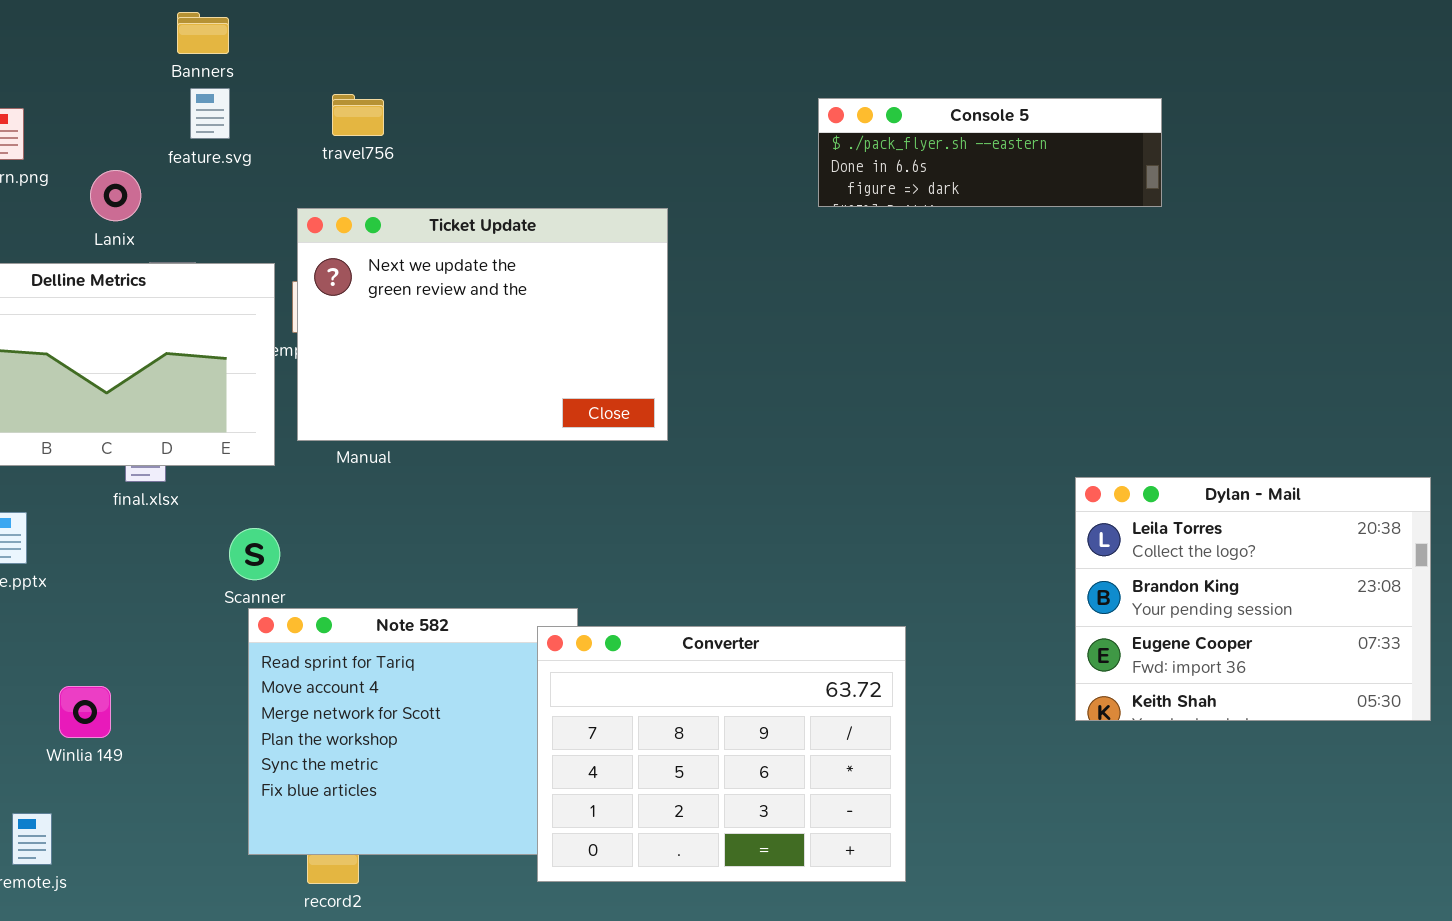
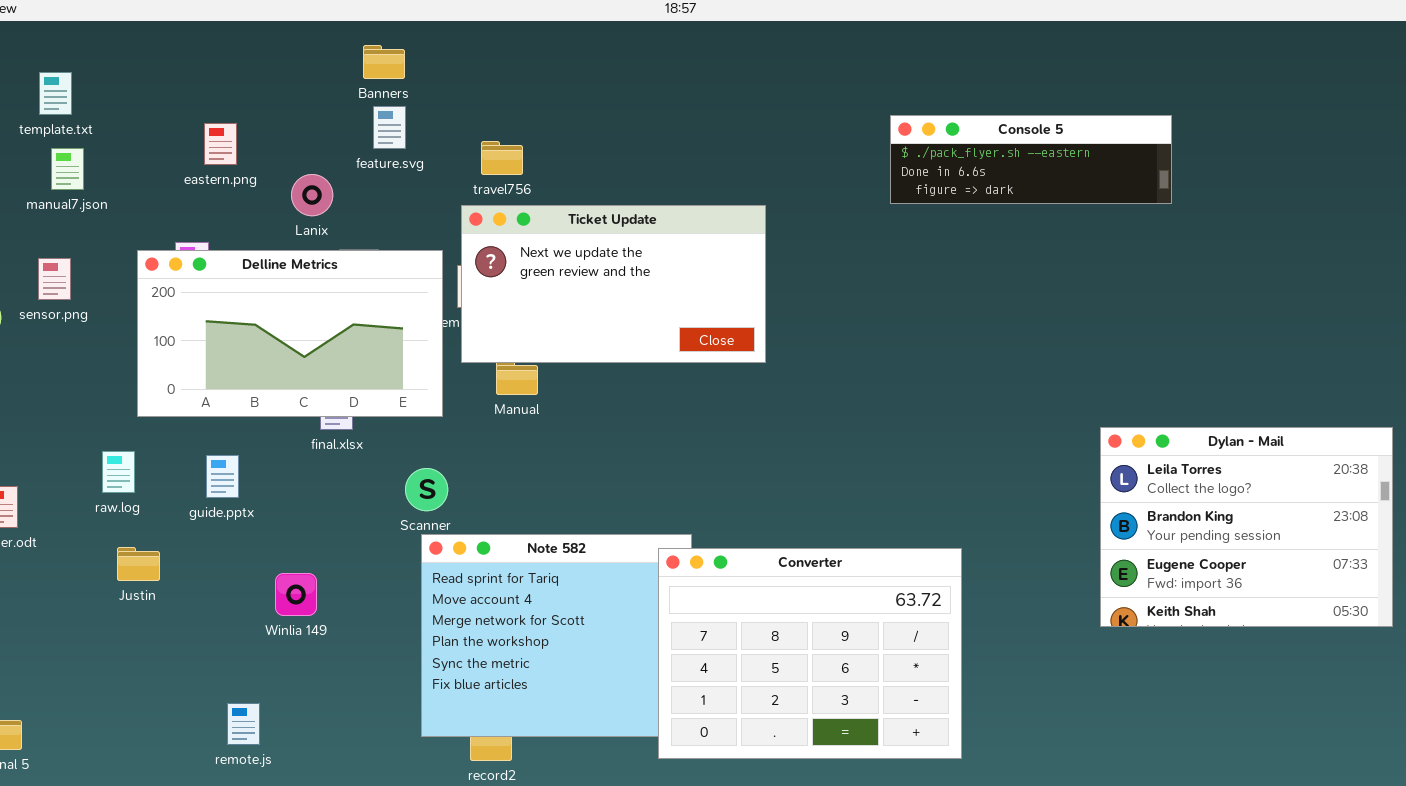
travel756: [332,94,384,136] -> [481,141,523,175], moved
Ticket Update: [297,208,668,441] -> [461,205,766,363], resized
Winlia 149: [59,686,111,738] -> [275,573,317,616], moved

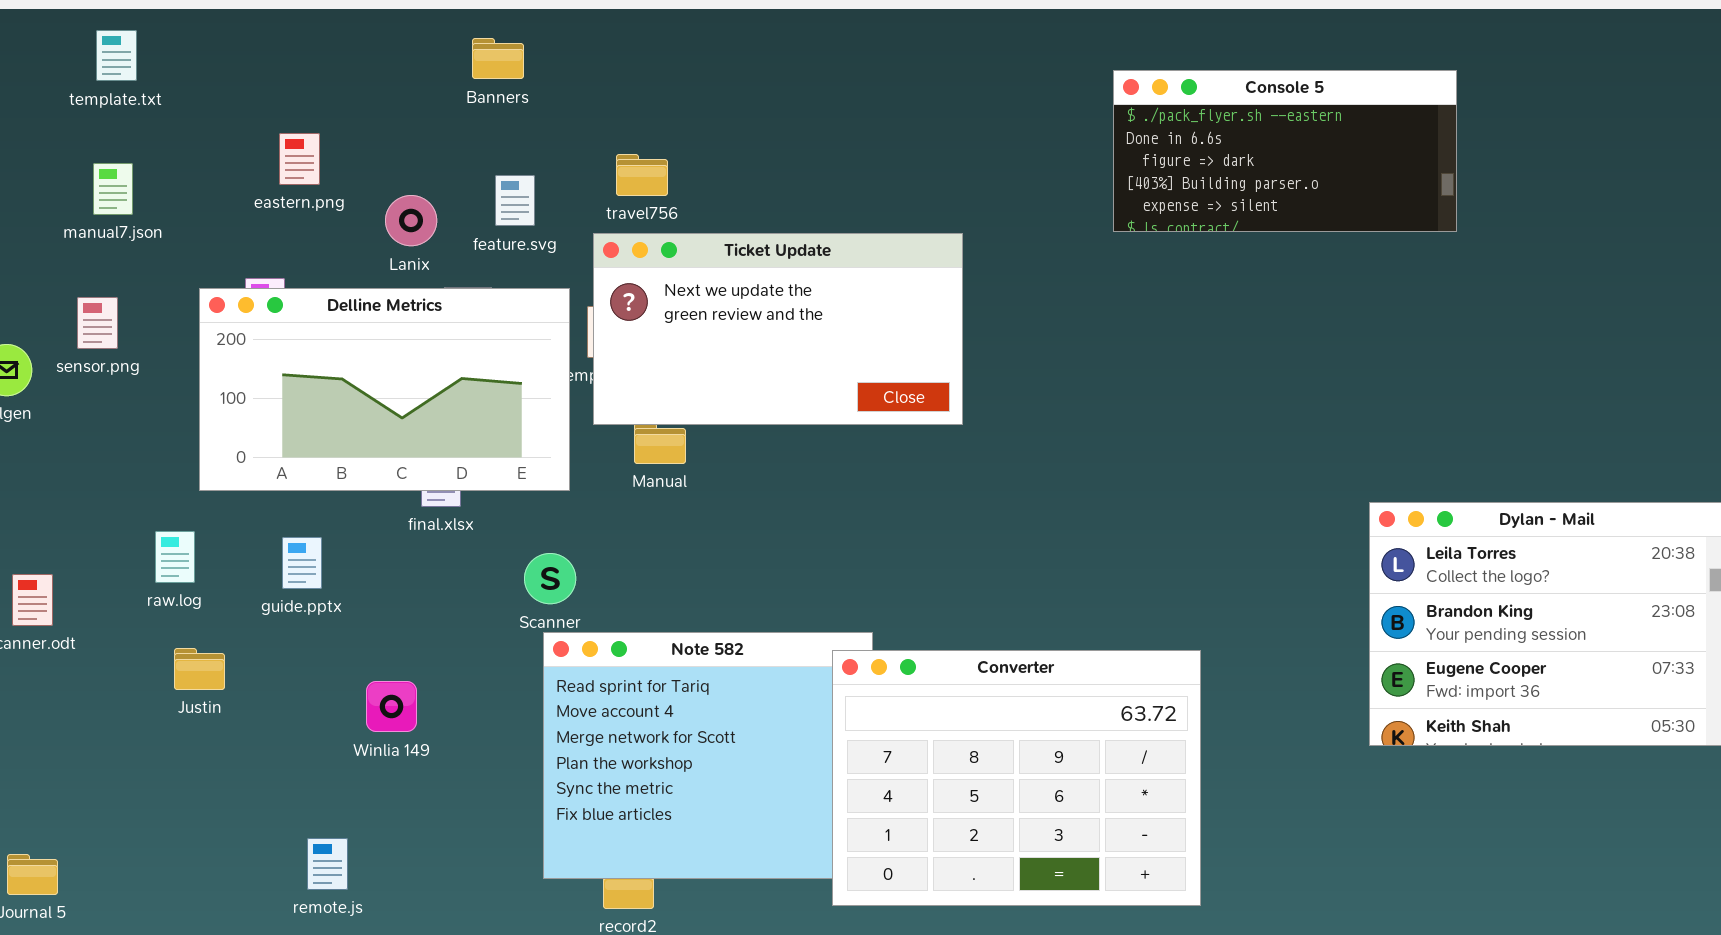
template.txt: [39,72,72,115] -> [96,30,137,81], moved
feature.svg: [373,106,406,149] -> [495,175,535,226], moved
Console 5: [890,115,1172,204] -> [1113,70,1457,232], resized

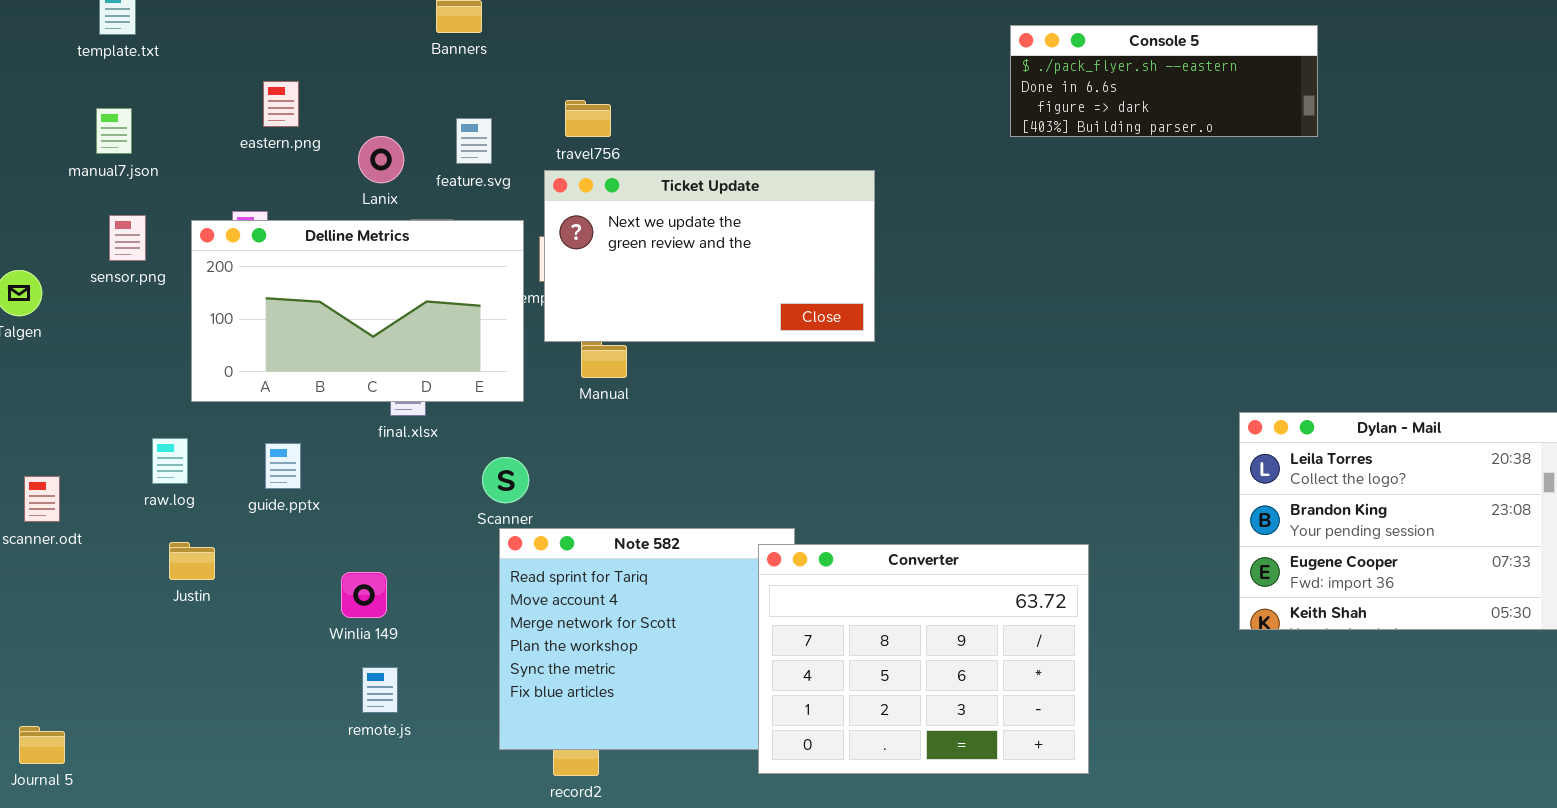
Console 5: [1113,70,1457,232] -> [1010,25,1318,137], resized
sensor.png: [77,297,118,349] -> [109,215,146,261], moved
remote.js: [307,838,348,890] -> [362,667,398,713], moved

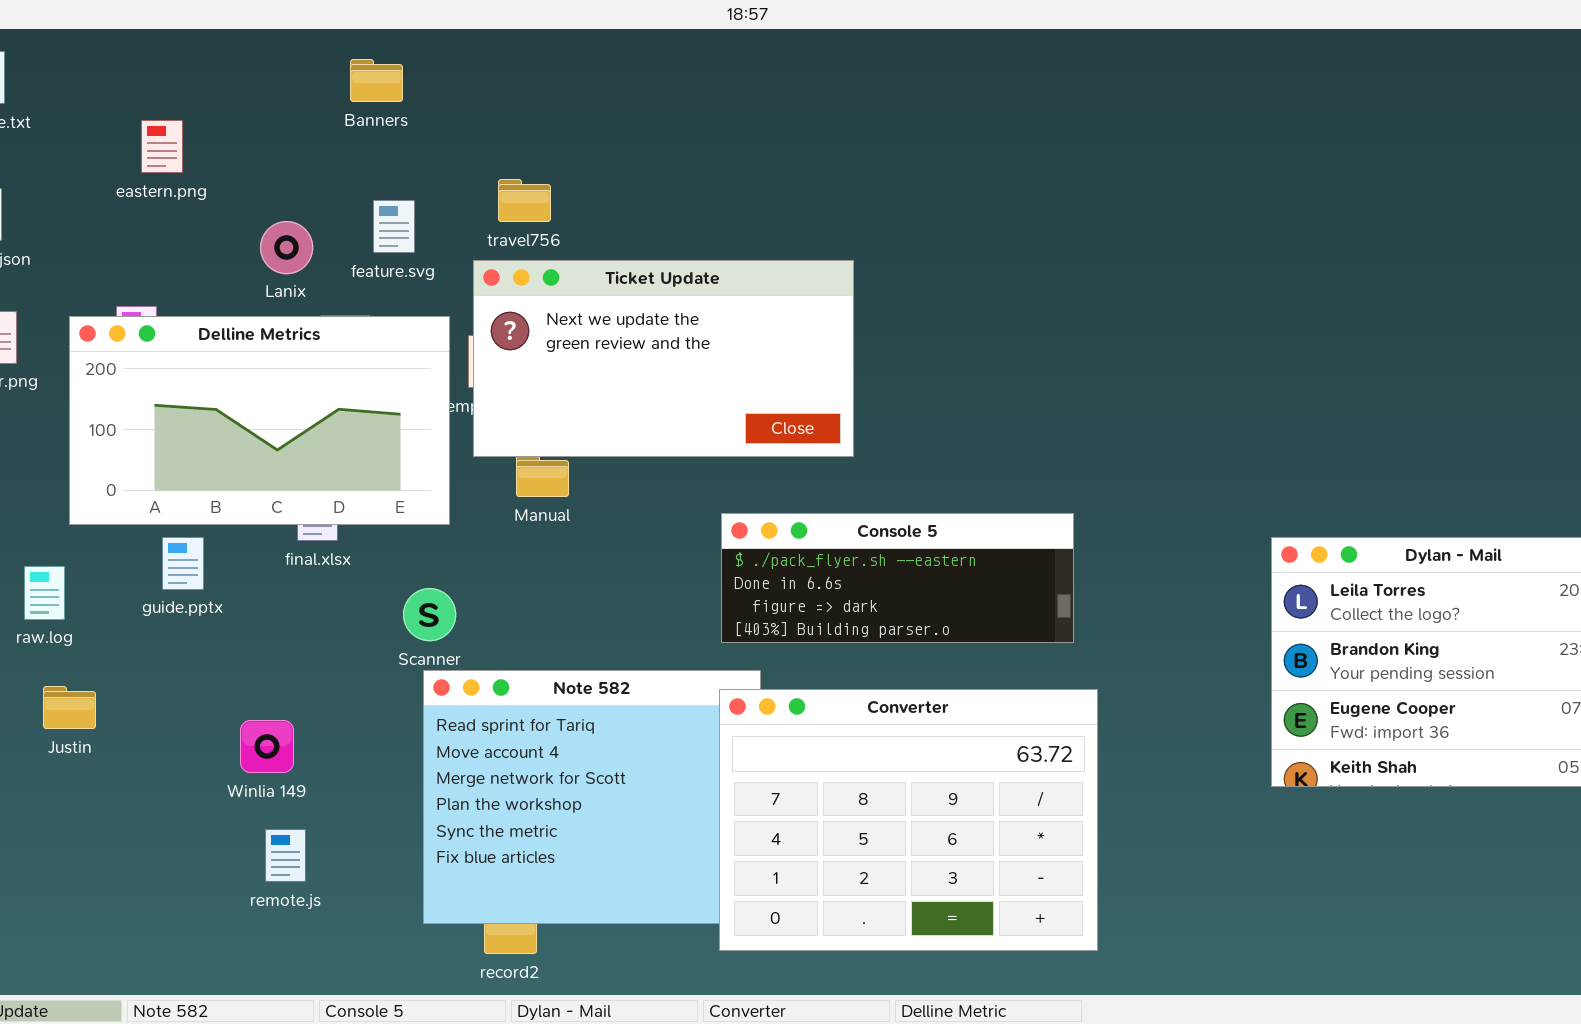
Console 5: [1010,25,1318,137] -> [721,513,1074,643], moved
eastern.png: [263,81,299,127] -> [141,120,183,173], moved
guide.pptx: [265,443,301,489] -> [162,537,204,590], moved

